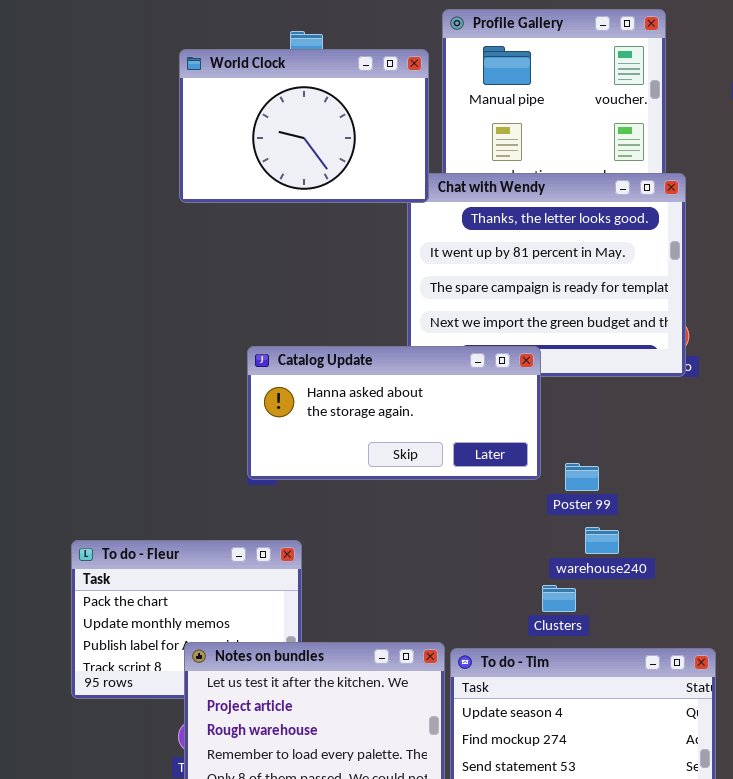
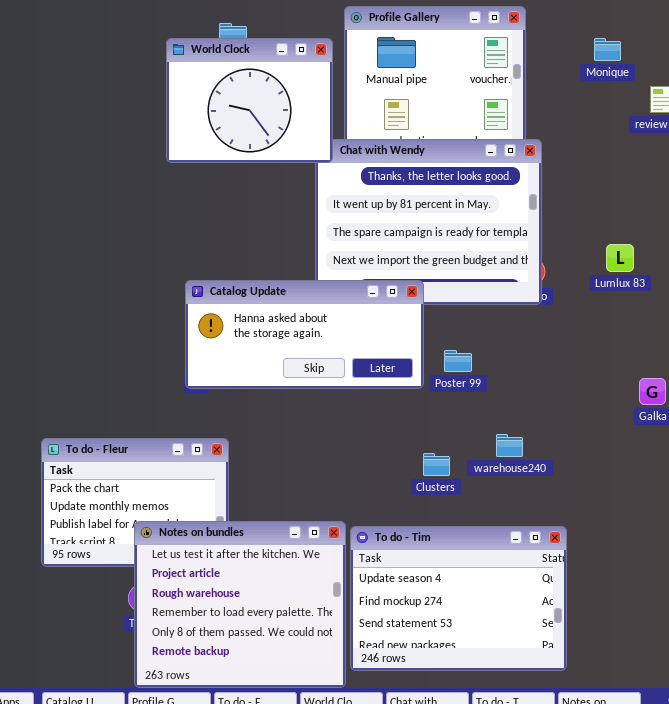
World Clock: [179,49,429,203] -> [166,38,333,163], resized
Poster 99: [565,463,599,491] -> [444,350,472,372], moved
warehouse240: [585,527,619,554] -> [496,434,523,457], moved
Clusters: [542,585,576,612] -> [423,453,450,476], moved

